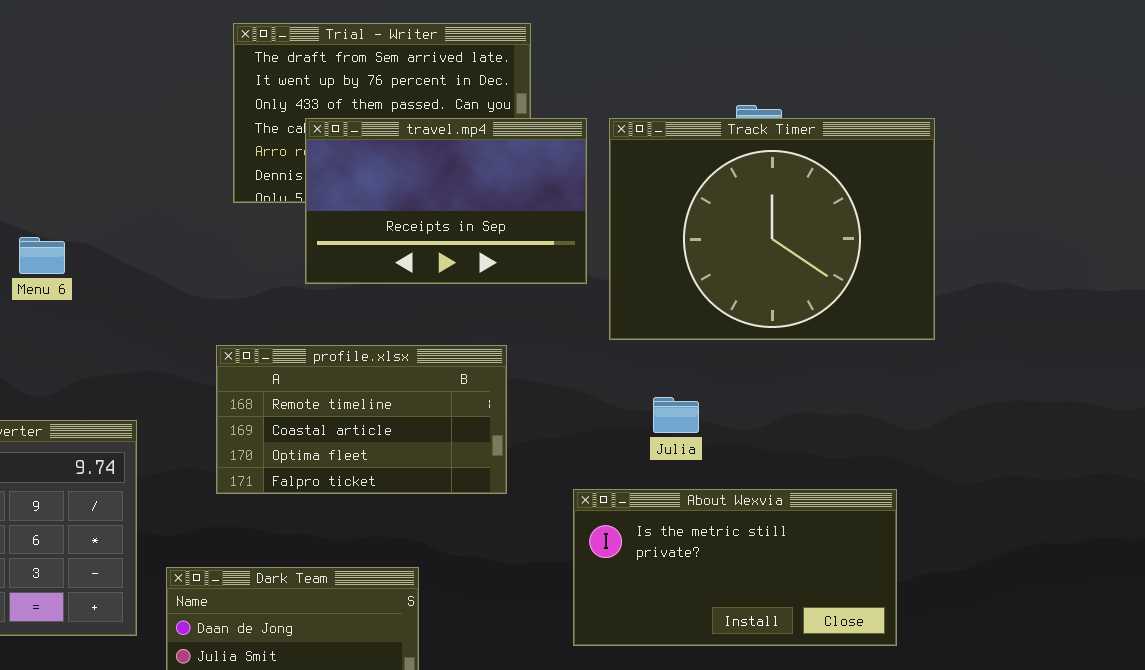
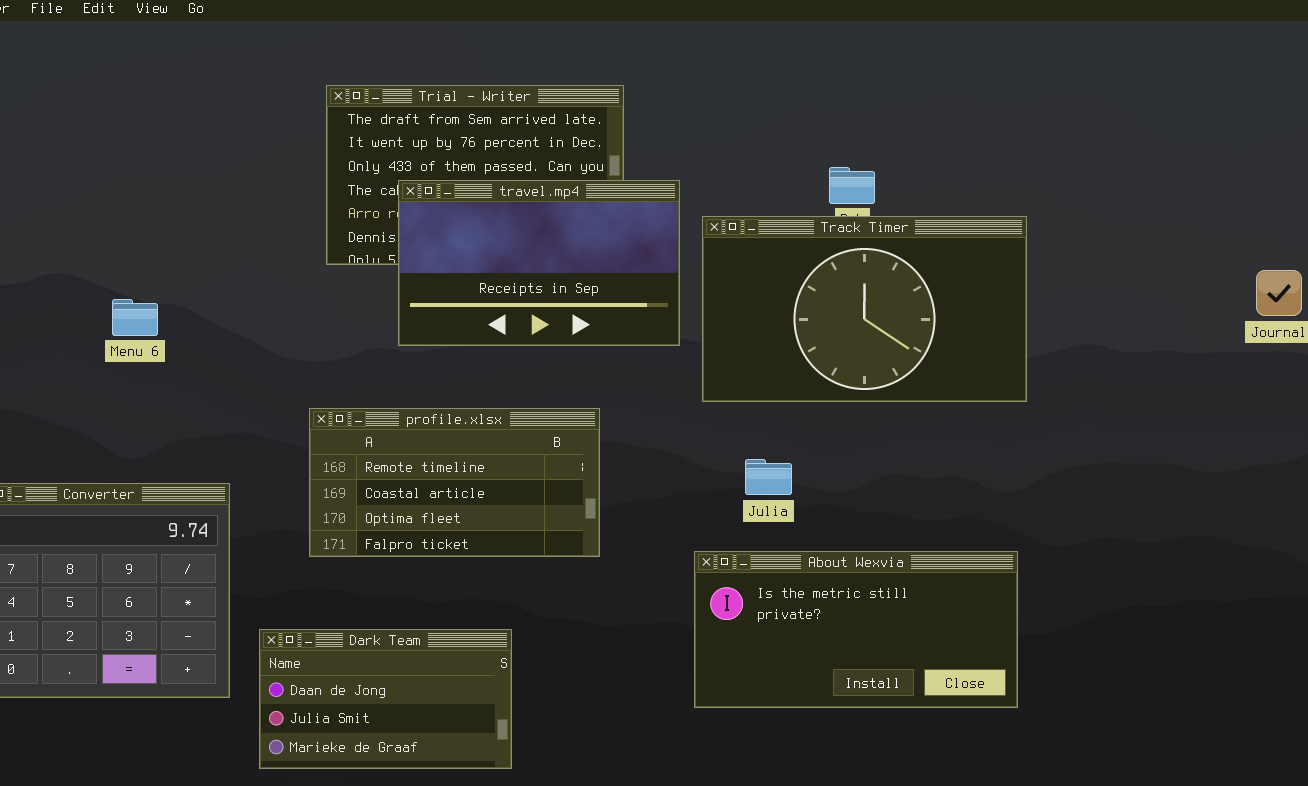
Track Timer: [609,118,935,340] -> [702,216,1027,402], resized
About Wexvia: [573,489,897,646] -> [694,551,1018,708], moved

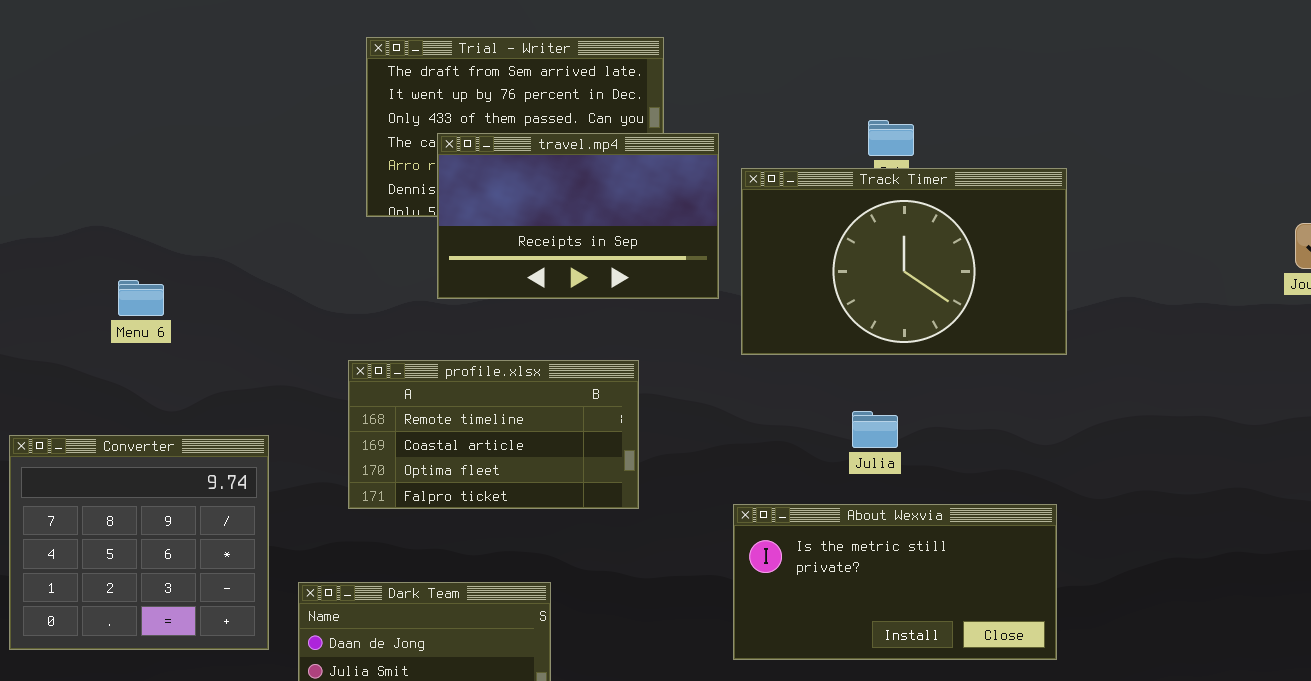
Menu 6: [112,299,158,336] -> [118,280,164,316], moved
Julia: [745,459,792,495] -> [852,411,898,448], moved

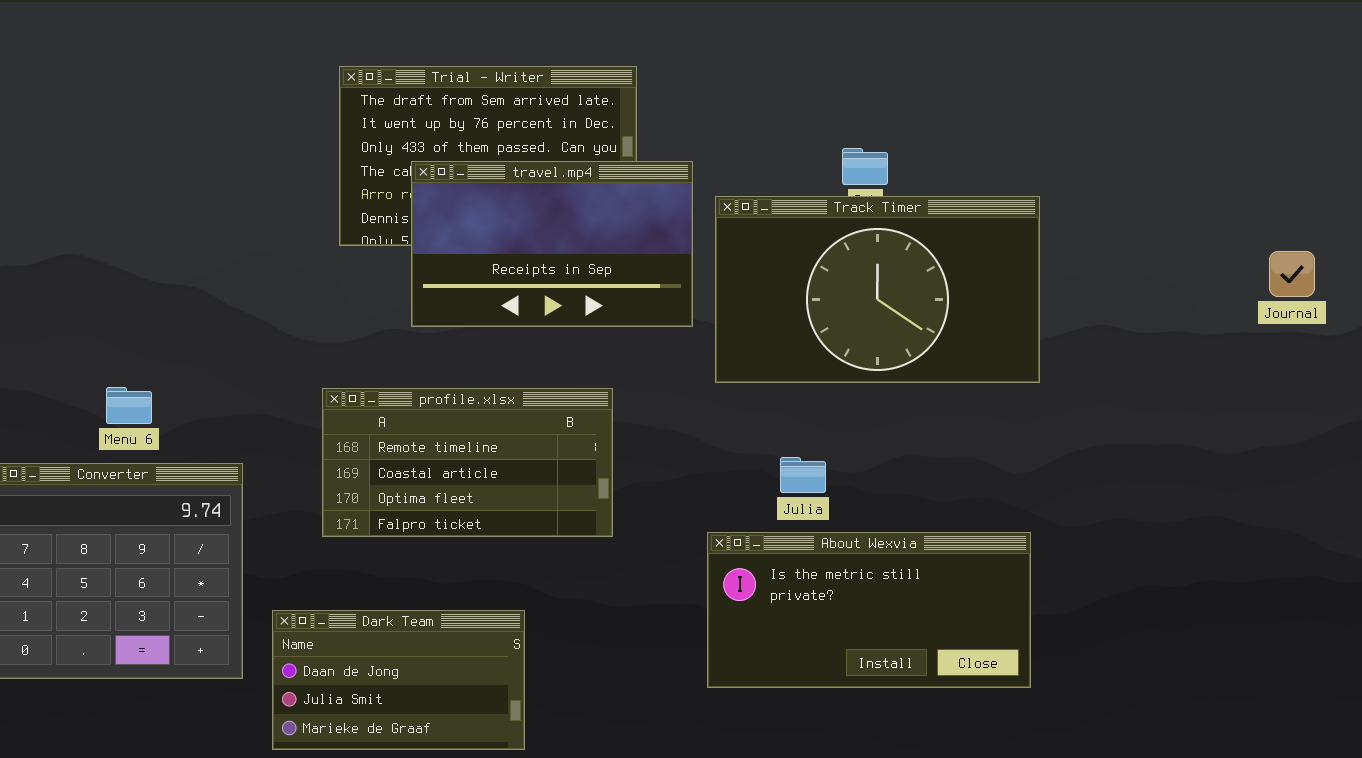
Menu 6: [118,280,164,316] -> [106,387,152,424], moved
Julia: [852,411,898,448] -> [780,457,826,493], moved

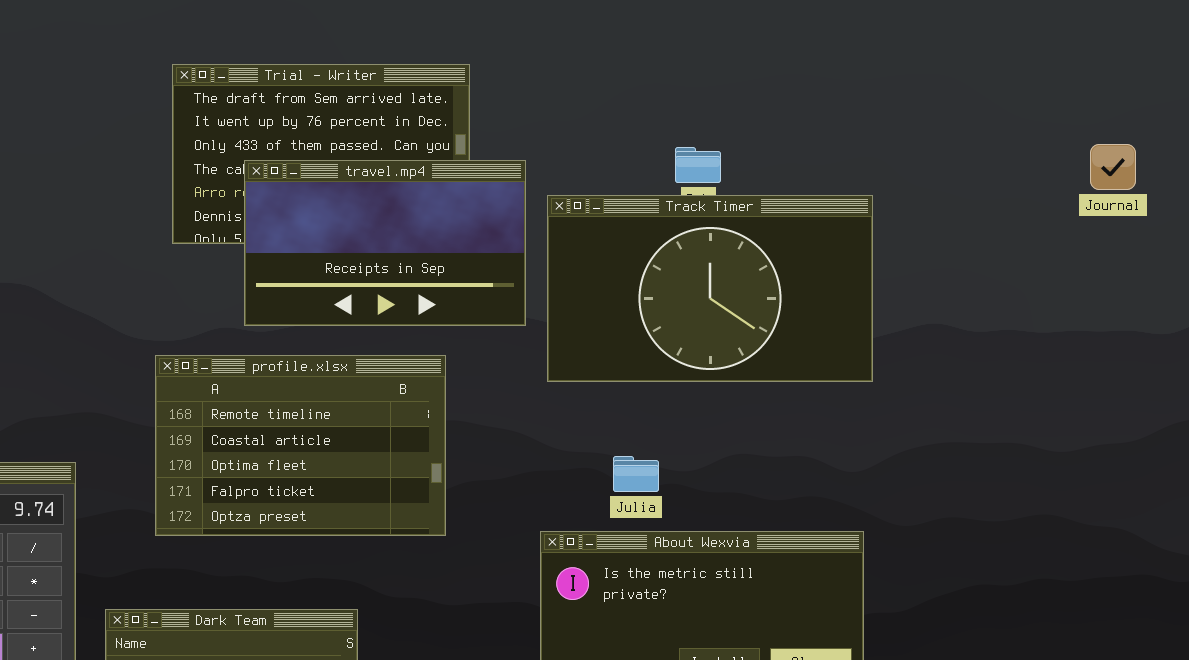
Journal: [1269,251,1315,297] -> [1090,144,1136,190], moved
profile.xlsx: [322,388,613,537] -> [155,355,446,536], resized

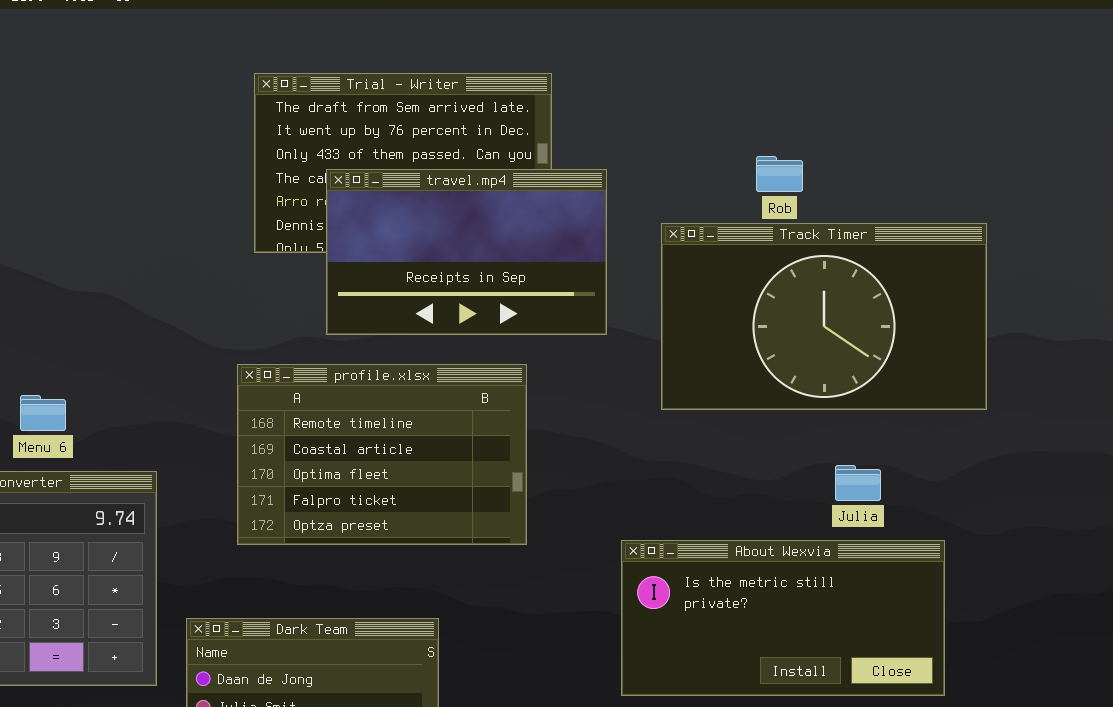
Track Timer: [547,195,873,382] -> [661,223,987,410], moved
Julia: [613,456,659,492] -> [835,465,881,501], moved

